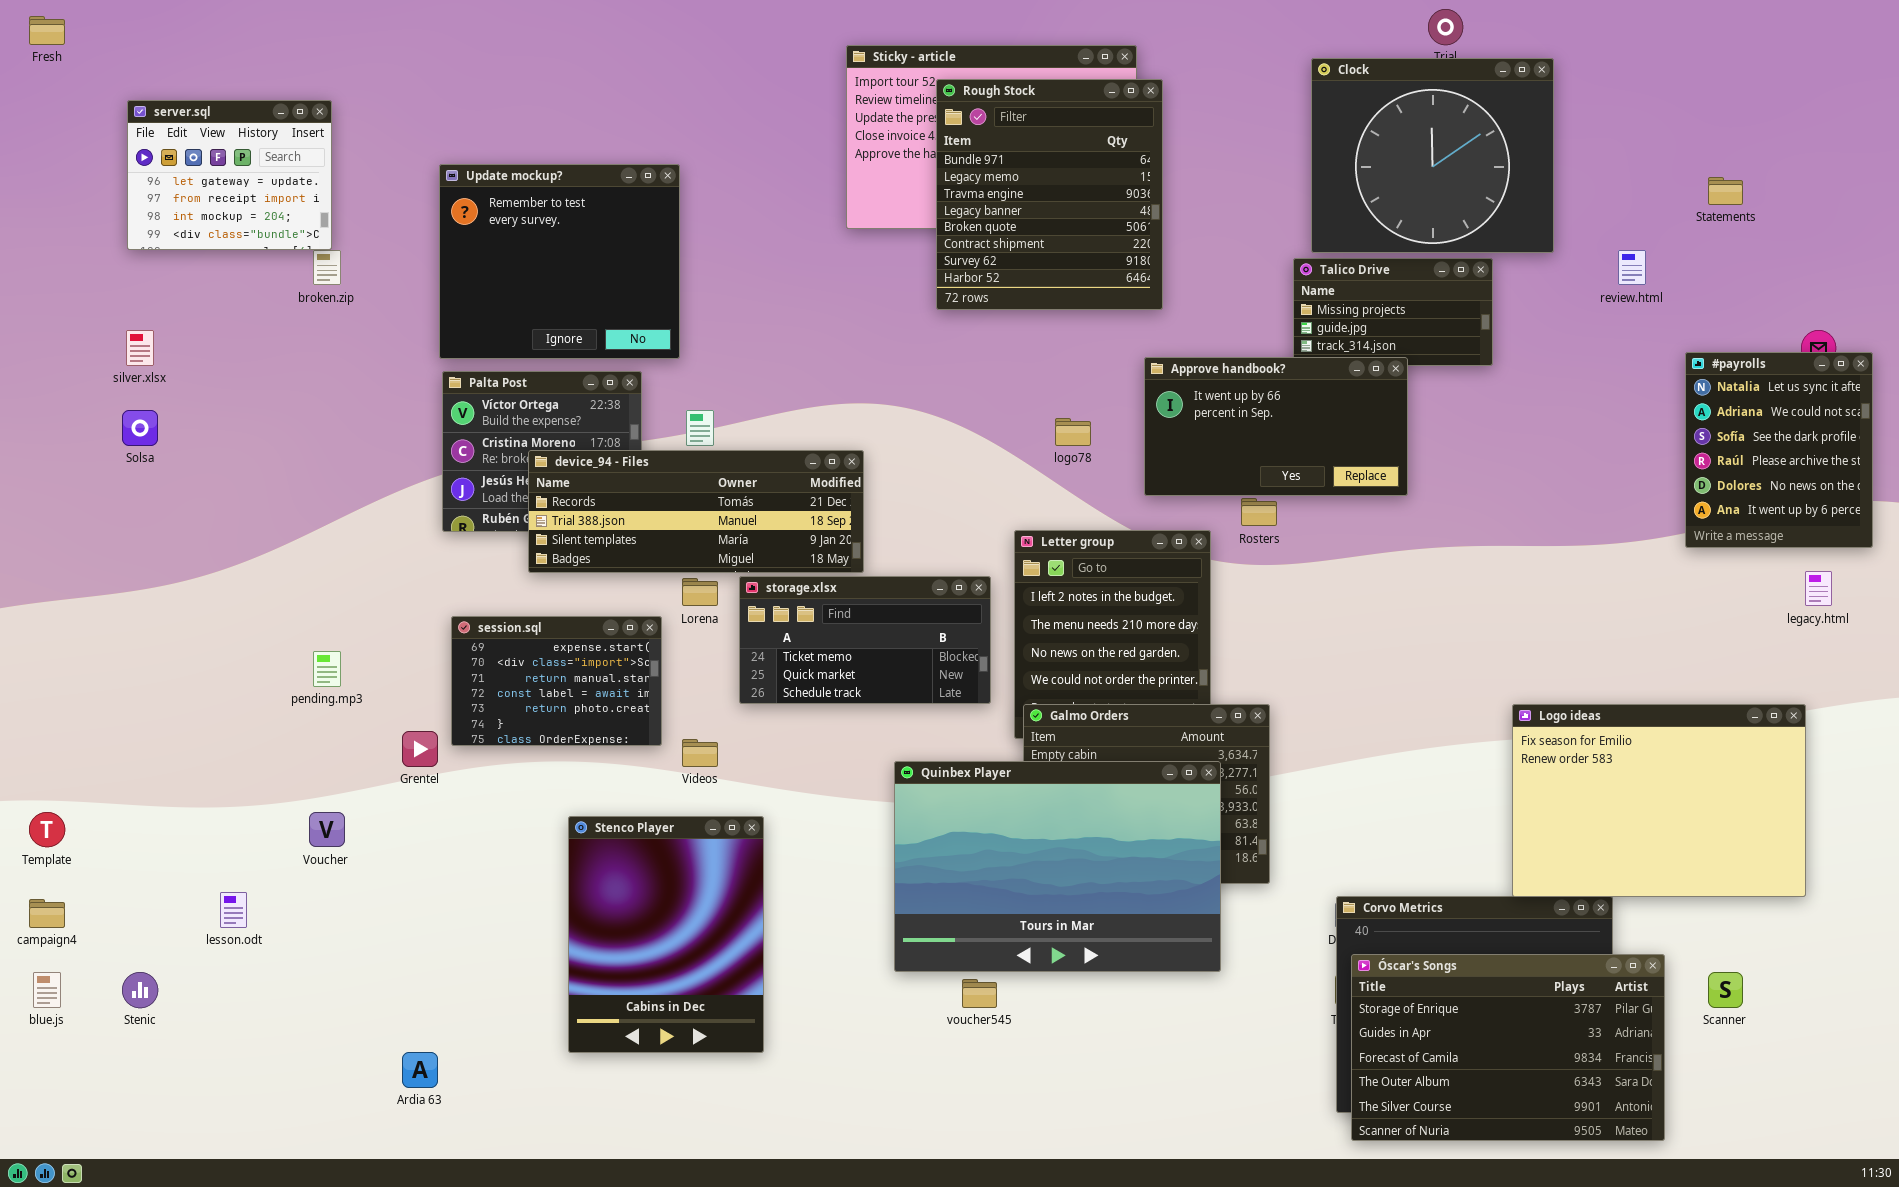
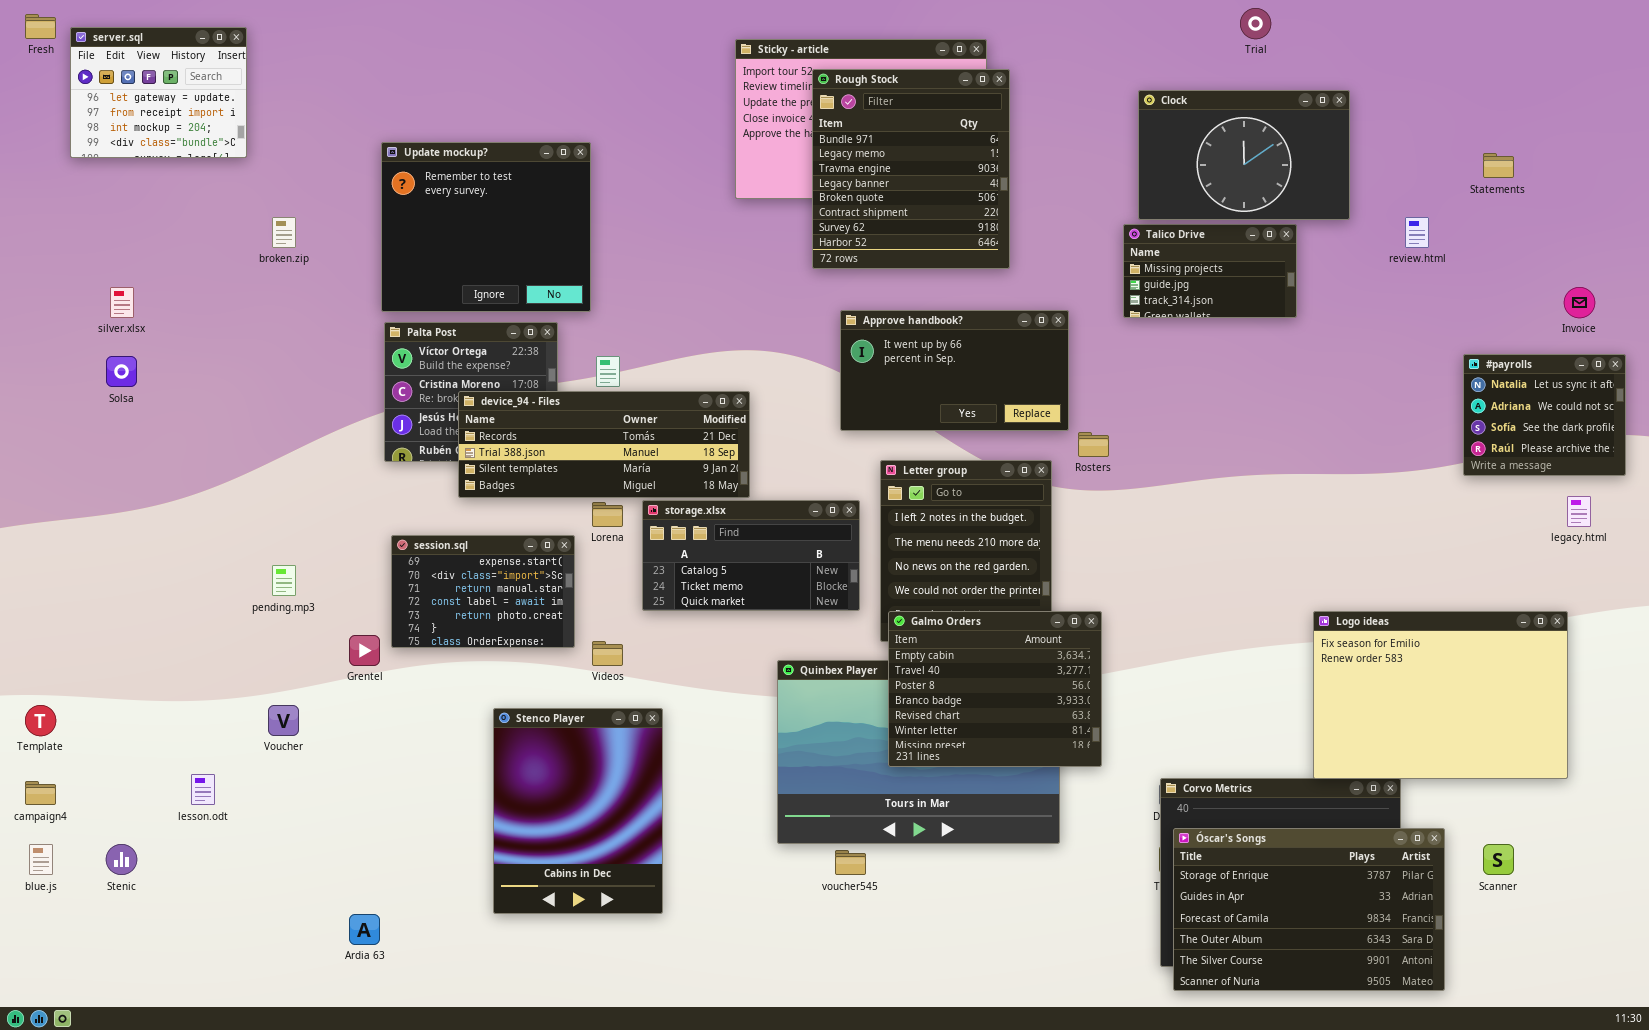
Clock: [1311,58,1554,253] -> [1138,90,1350,220], resized
server.sql: [127,100,332,250] -> [70,27,247,158], moved
#payrolls: [1685,352,1873,548] -> [1463,354,1626,476], resized
Approve handbook?: [1144,357,1408,496] -> [840,310,1069,431], moved
storage.xlsx: [739,576,991,704] -> [642,500,860,611], scrolled up 1 row
Galmo Orders: [1023,704,1270,884] -> [888,611,1102,767], raised

